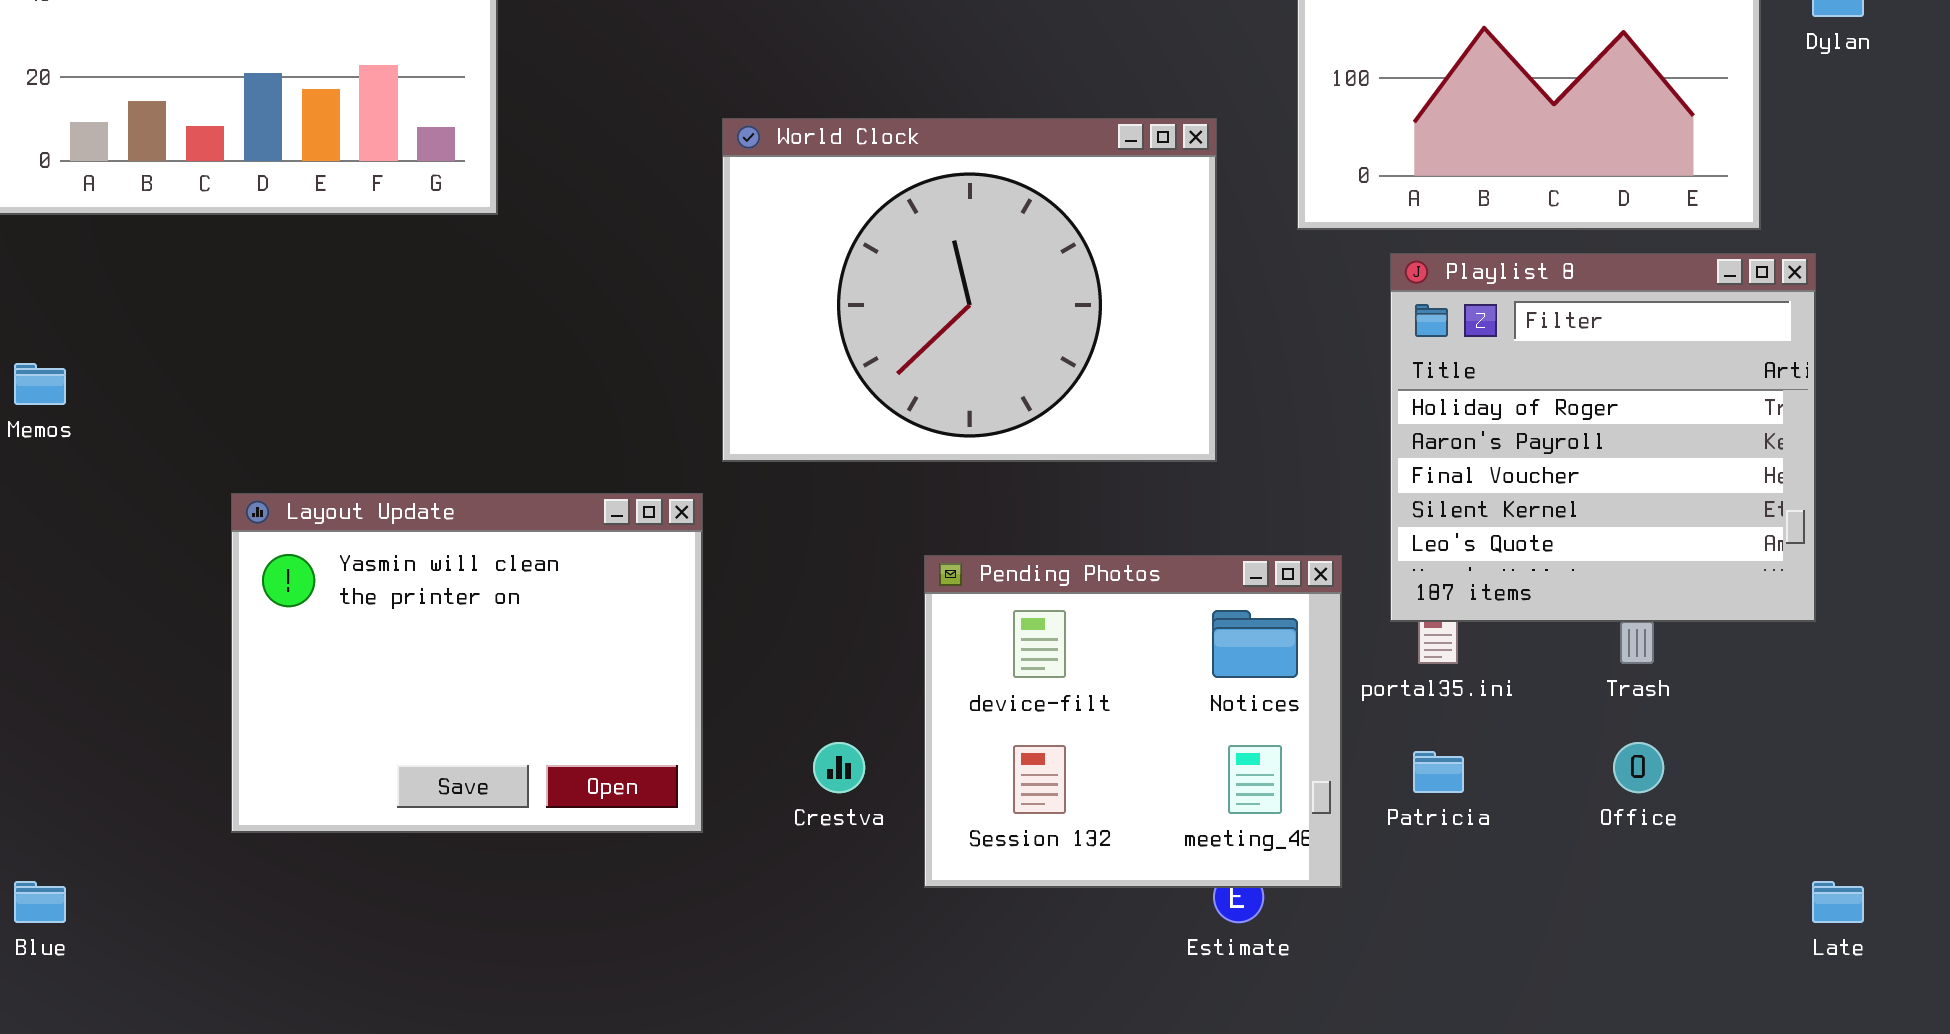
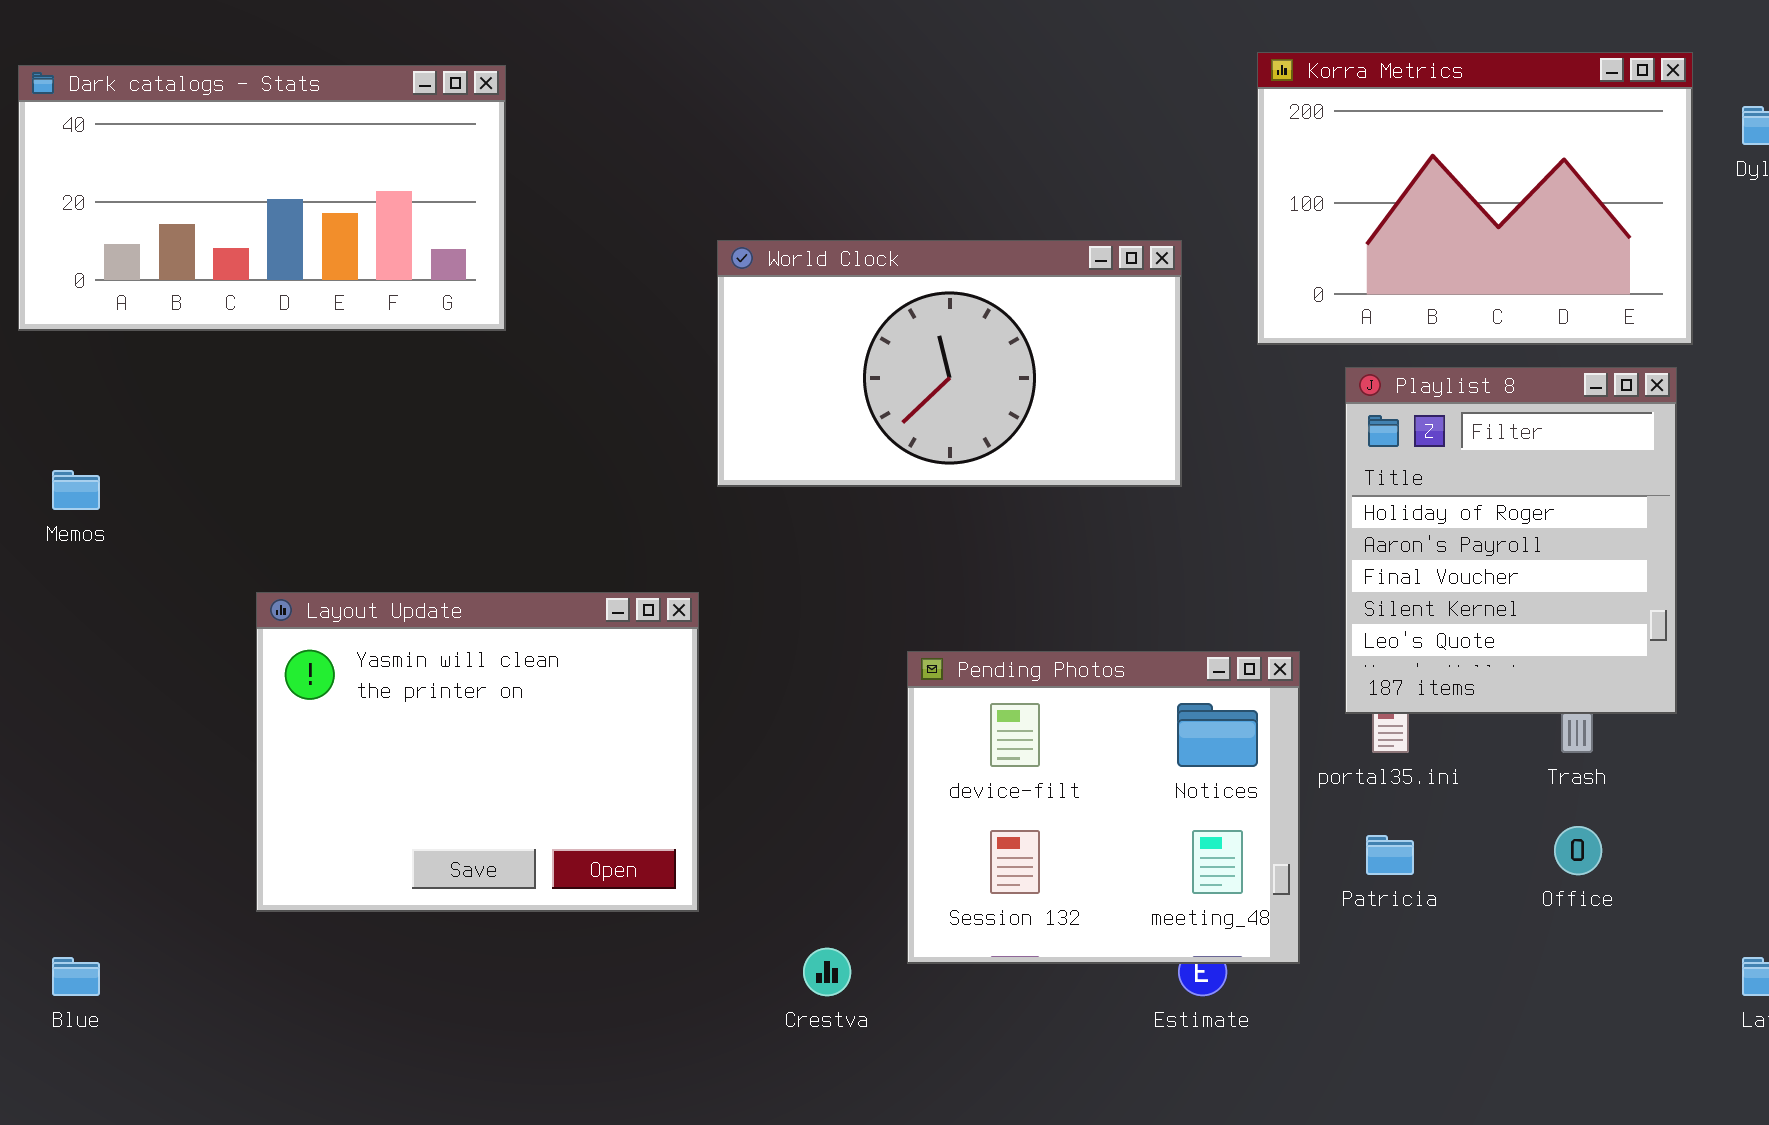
World Clock: [722,118,1217,462] -> [717,240,1182,487], resized
Playlist 8: [1390,253,1816,622] -> [1345,367,1677,714], resized
Crestva: [813,742,865,793] -> [803,948,851,996], moved

